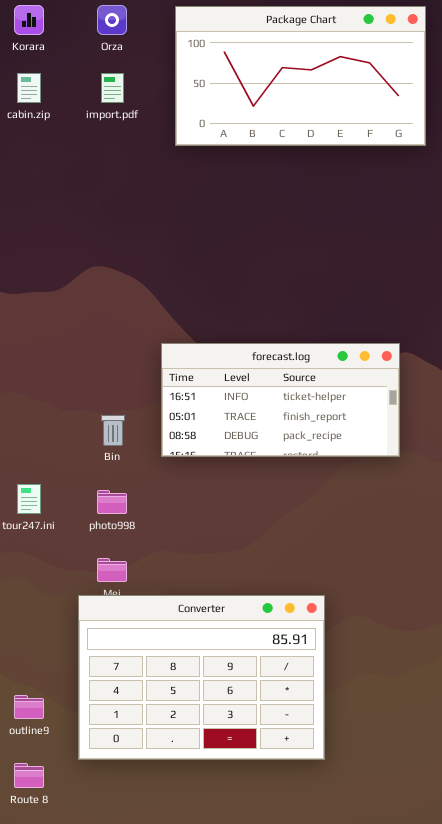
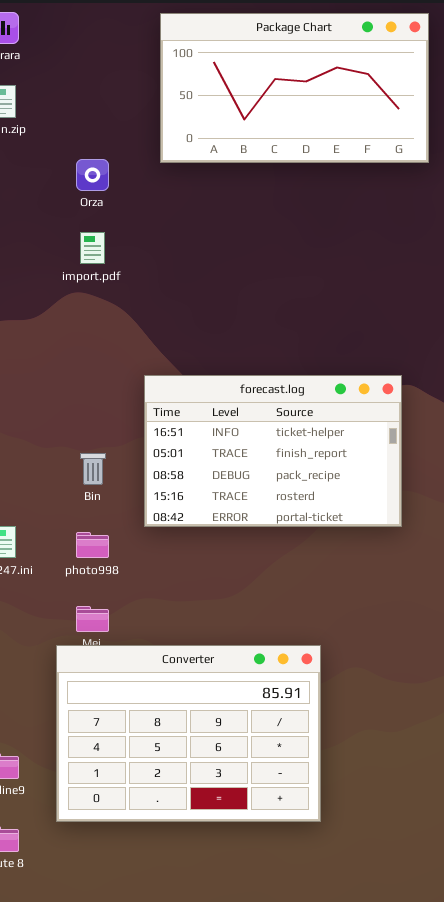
Orza: [97,5,127,35] -> [76,159,109,191], moved
import.pdf: [101,73,124,103] -> [80,232,105,264], moved
forecast.log: [161,343,400,457] -> [144,375,402,527], resized

